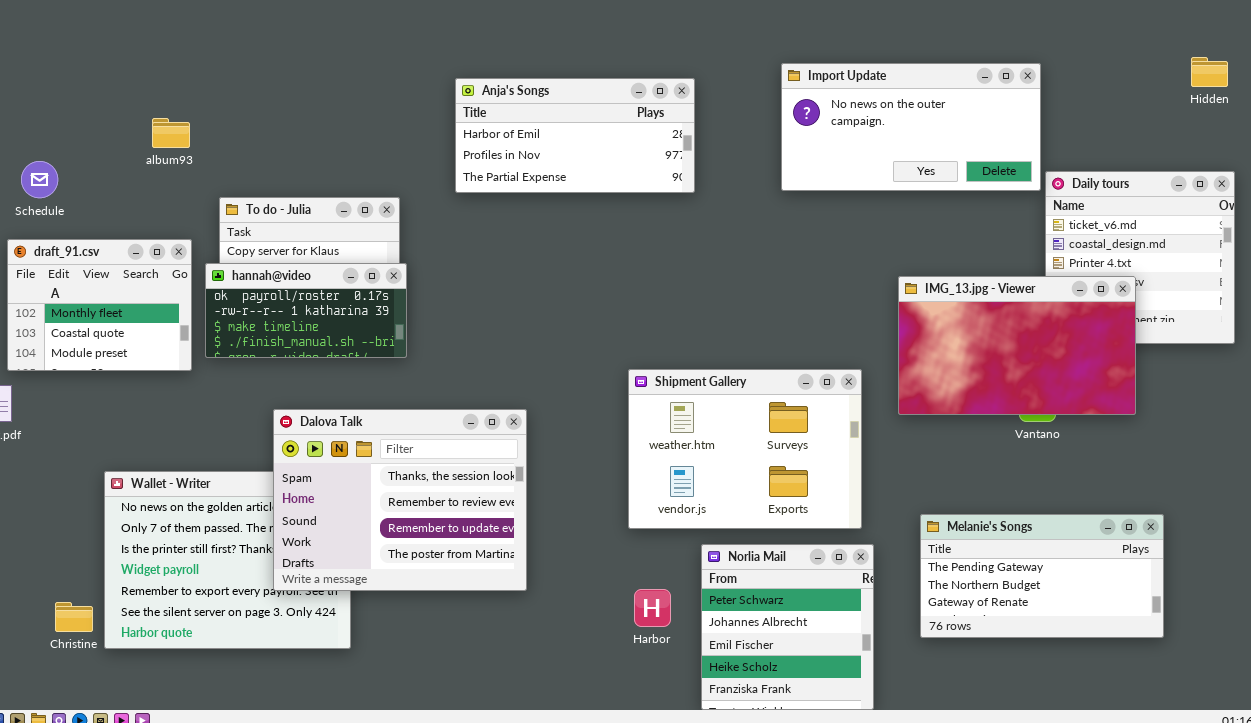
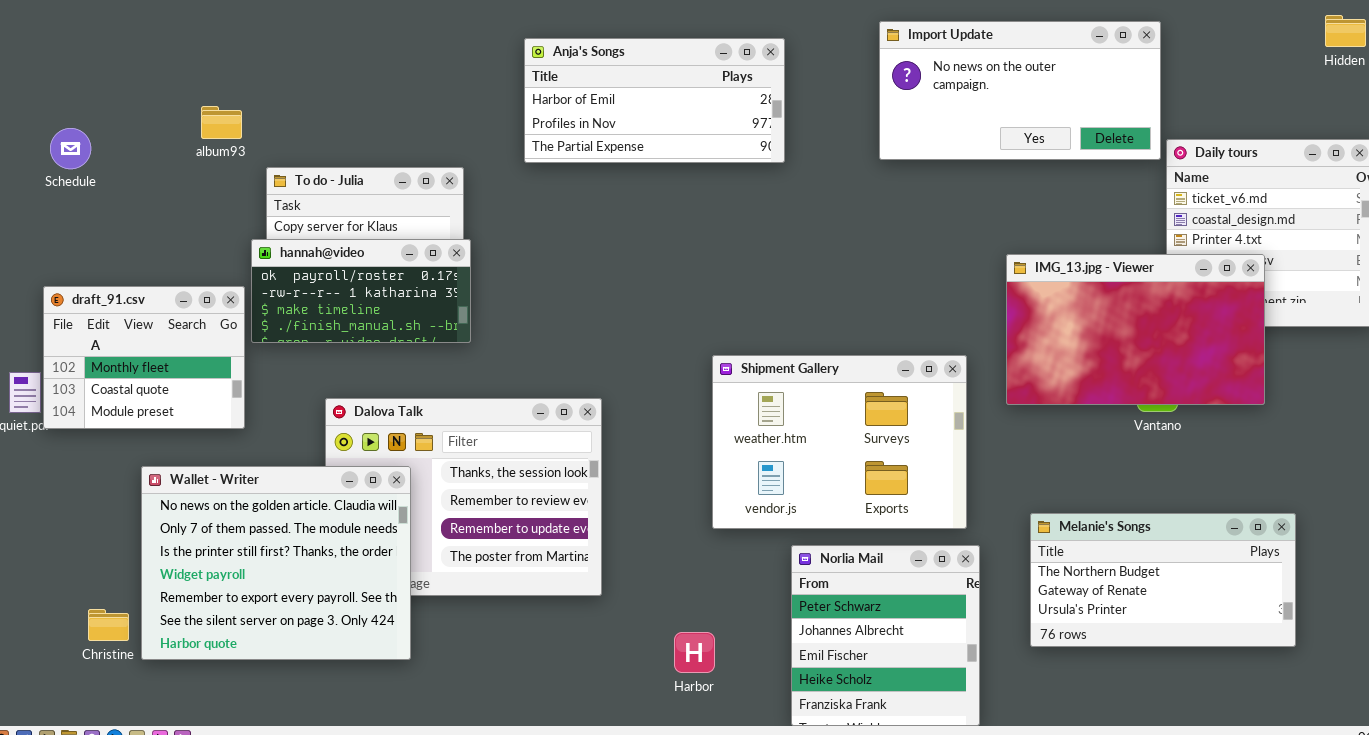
album93: [152,118,190,148] -> [201,106,242,139], moved
draft_91.csv: [7,239,192,371] -> [43,286,245,429], moved
Wallet - Writer: [104,471,351,649] -> [141,466,411,660], raised
Melanie's Songs: [920,514,1164,638] -> [1030,513,1296,647], scrolled down 1 row
Harbor: [634,589,671,627] -> [674,632,715,673], moved

